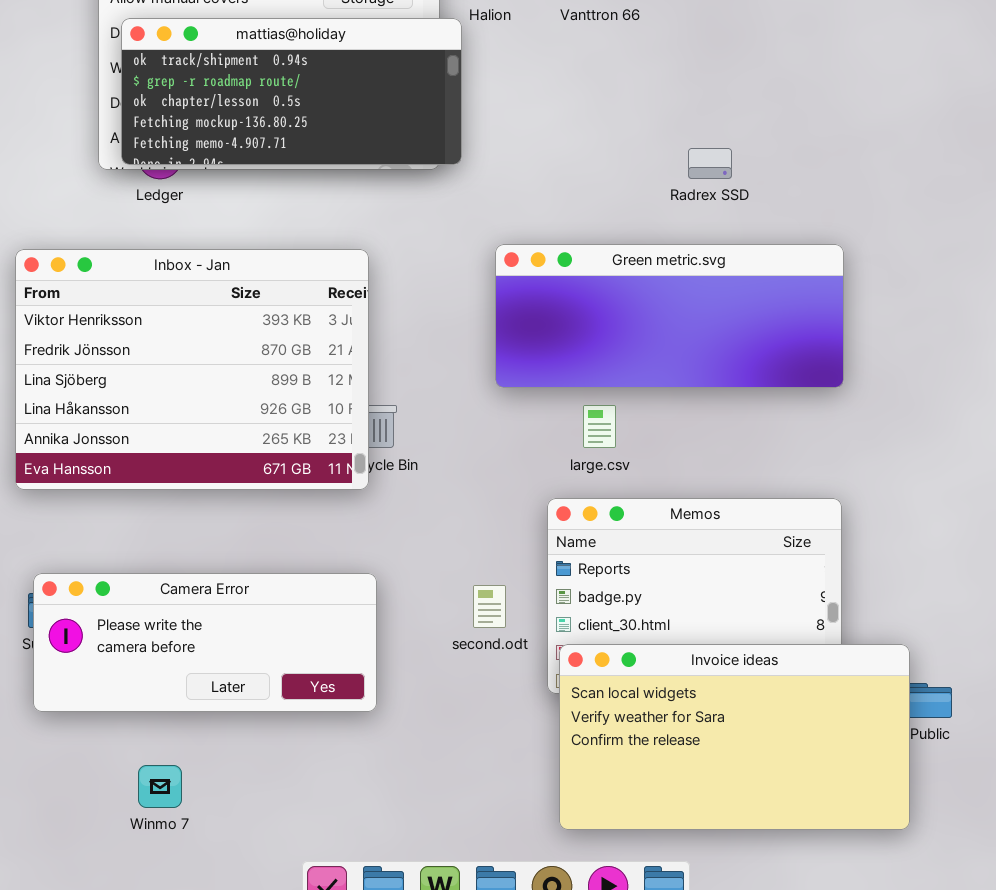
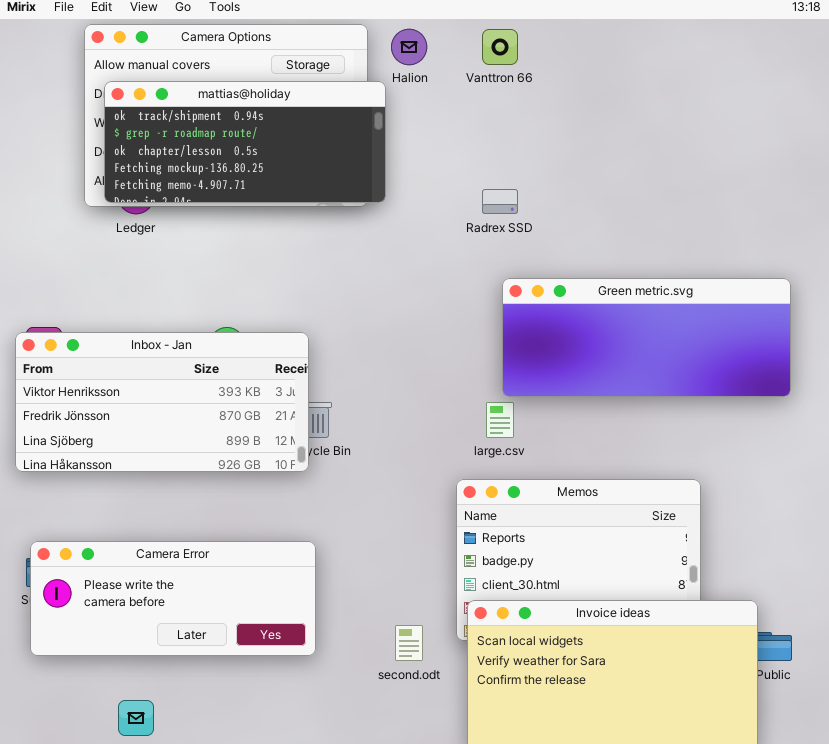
Radrex SSD: [688,148,732,179] -> [482,189,518,214], moved
Green metric.svg: [495,244,844,388] -> [502,278,791,397], moved
Inbox - Jan: [15,249,369,490] -> [15,332,309,472], resized
second.odt: [473,585,506,628] -> [395,625,423,661], moved

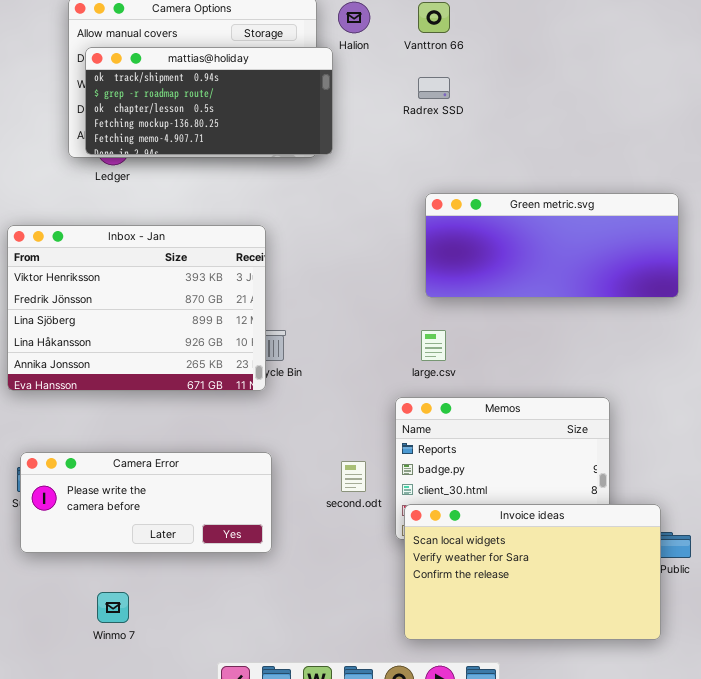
Radrex SSD: [482,189,518,214] -> [418,77,450,99], moved
Green metric.svg: [502,278,791,397] -> [425,193,679,298], moved
Inbox - Jan: [15,332,309,472] -> [7,225,266,391], resized
second.odt: [395,625,423,661] -> [341,461,366,492], moved

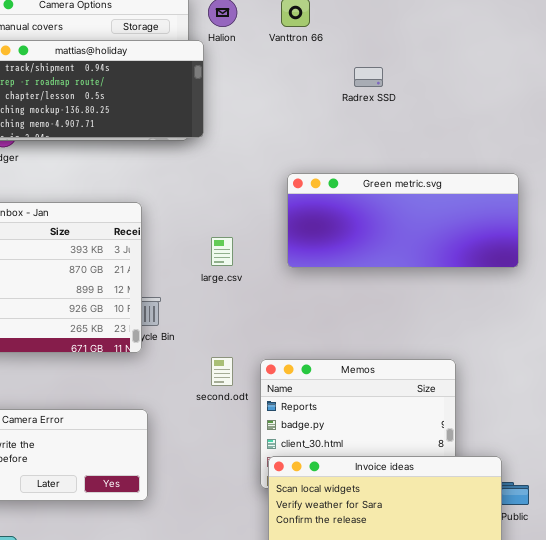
Radrex SSD: [418,77,450,99] -> [354,67,383,87], moved
large.csv: [421,330,446,361] -> [211,237,233,266], moved
second.odt: [341,461,366,492] -> [211,357,233,386], moved

